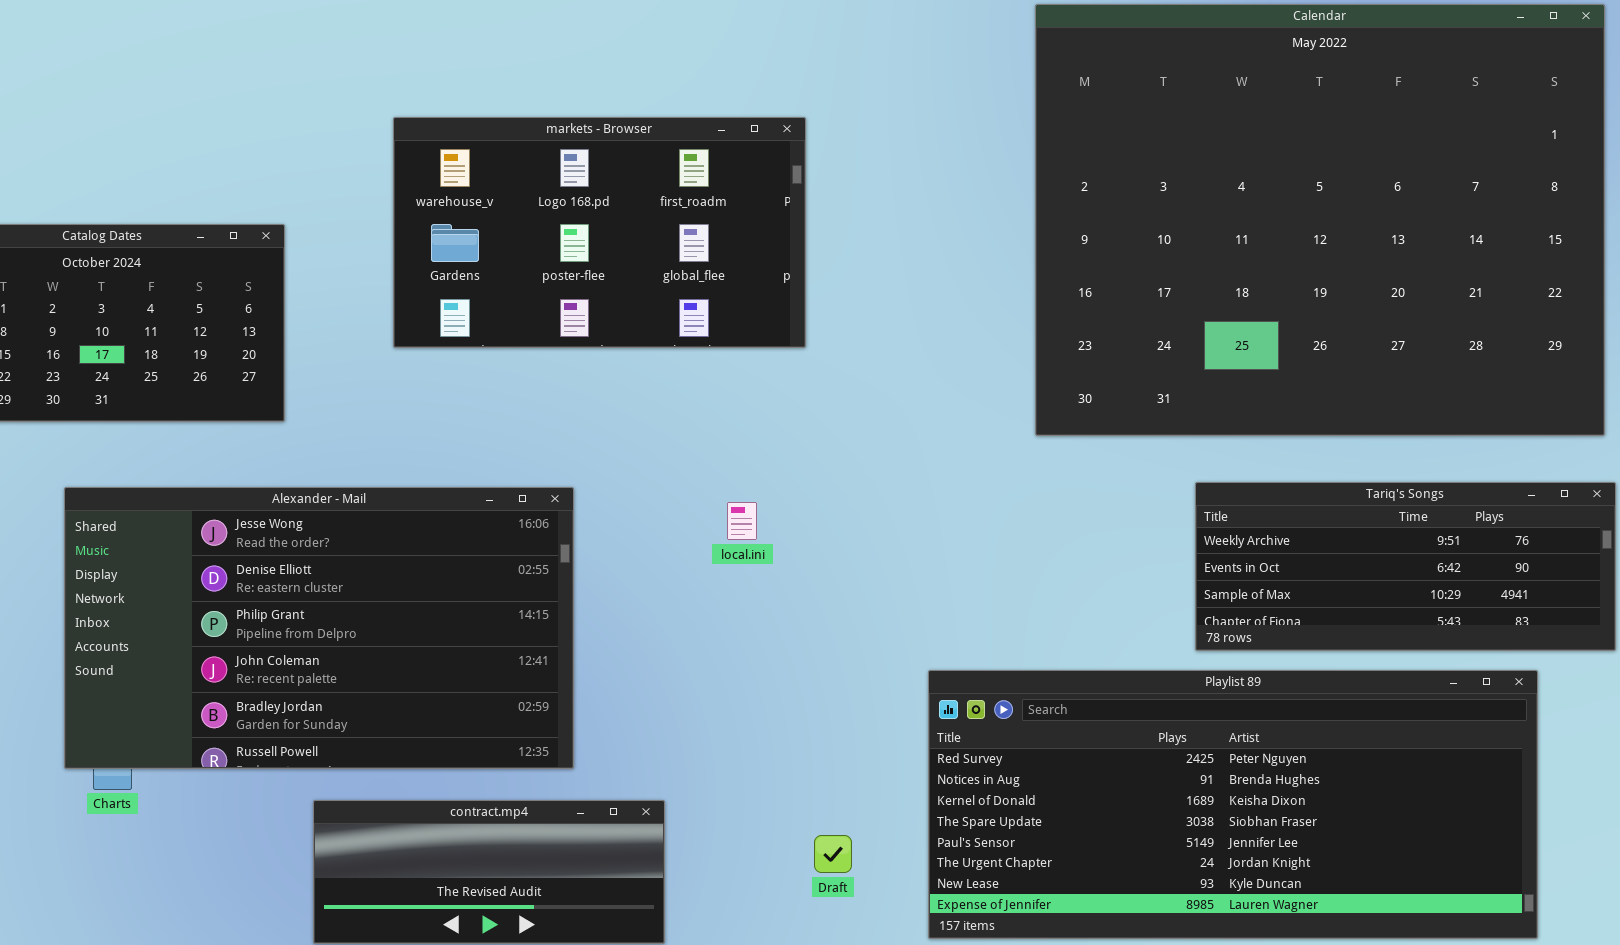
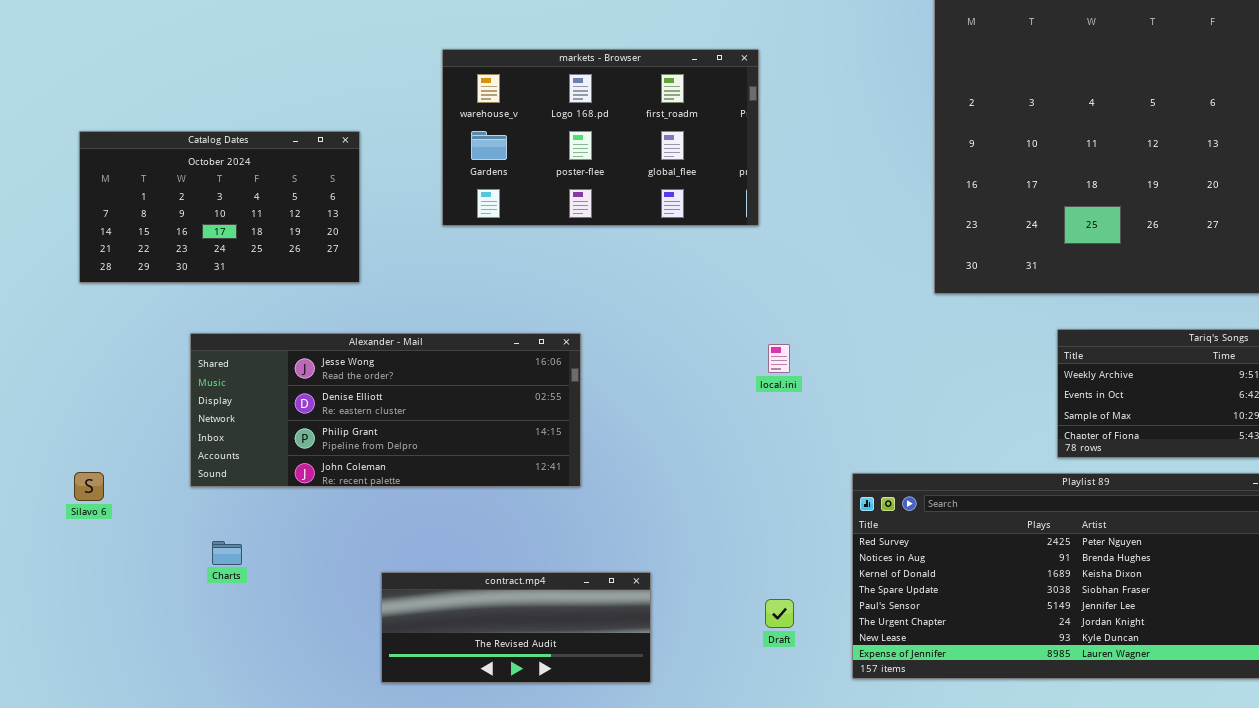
Alexander - Mail: [64,487,574,769] -> [190,333,581,487], resized
local.ini: [727,502,757,540] -> [768,344,790,373], moved

